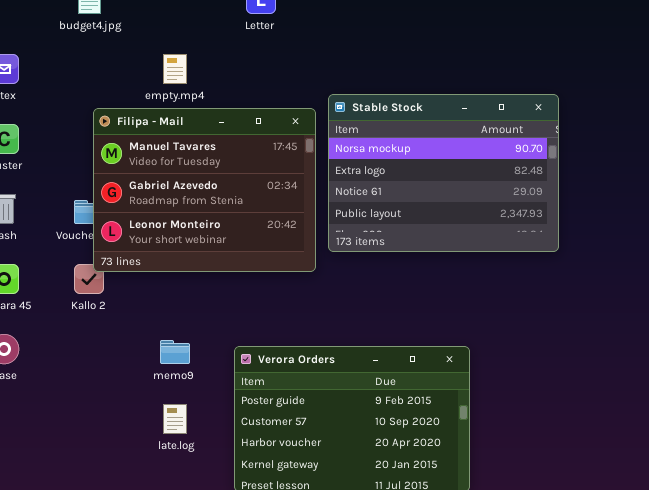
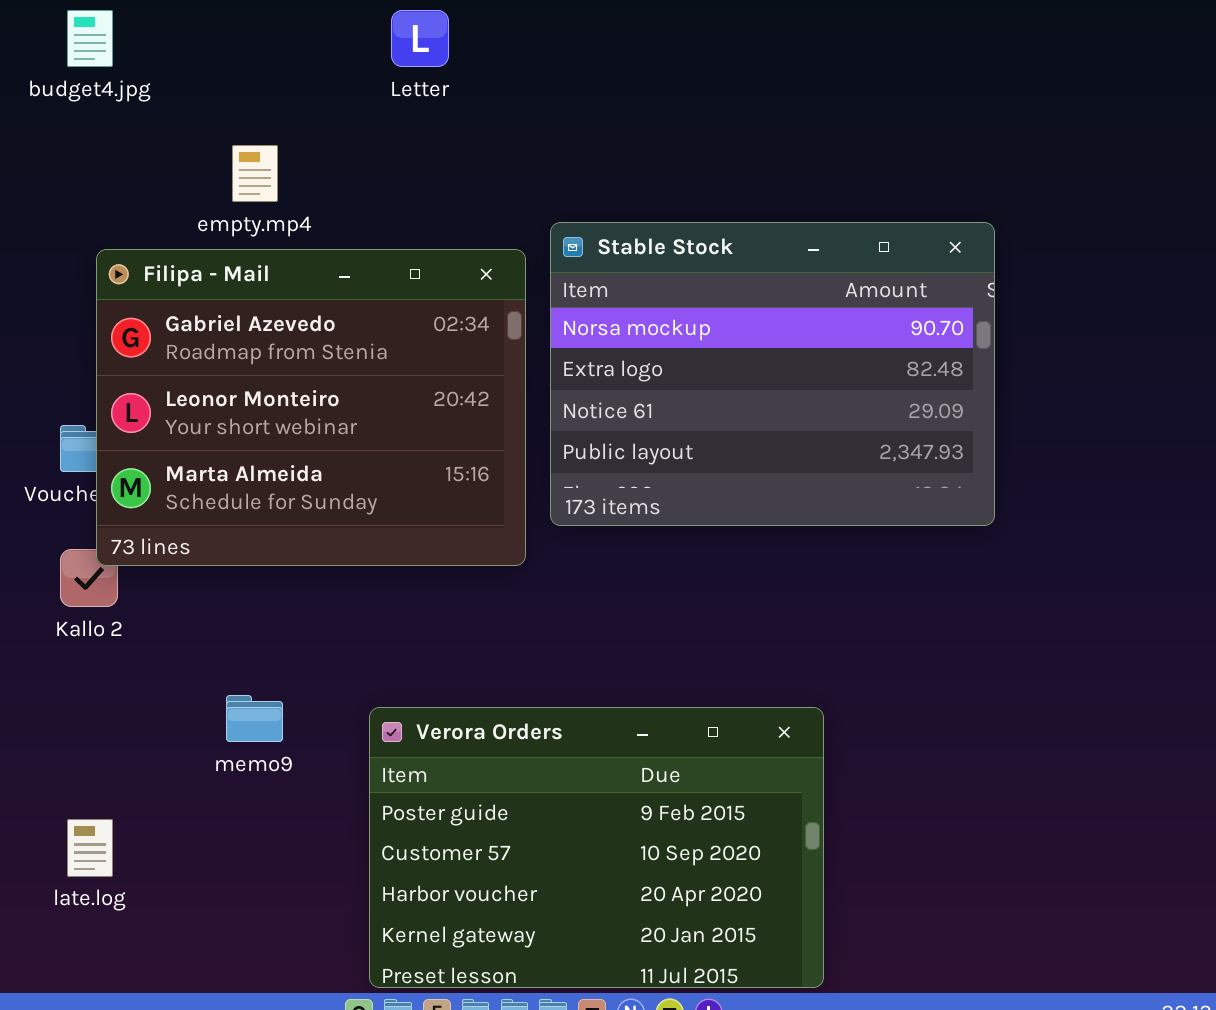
Filipa - Mail: [93,108,316,272] -> [96,249,526,566], scrolled down 1 row
late.log: [163,404,187,434] -> [67,819,113,877], moved

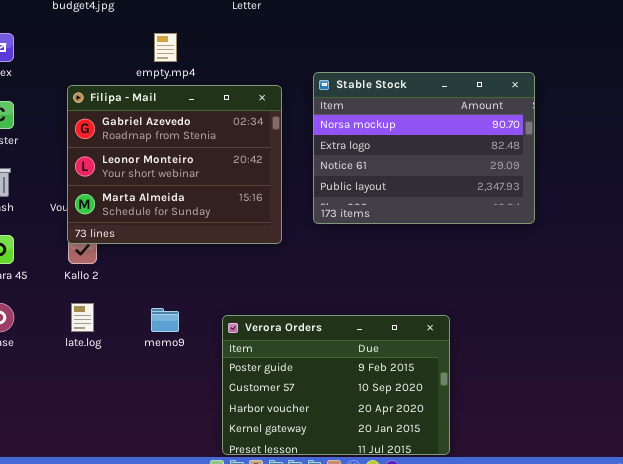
Filipa - Mail: [96,249,526,566] -> [67,85,282,244], moved
late.log: [67,819,113,877] -> [71,303,94,332], moved

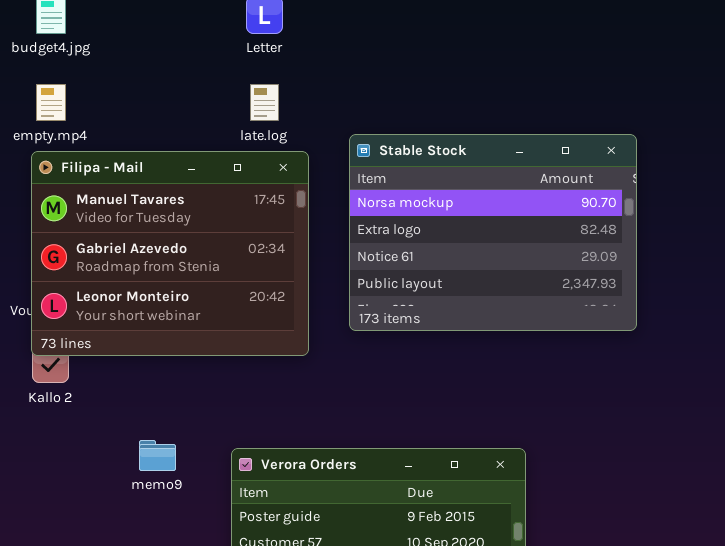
empty.mp4: [154,33,177,62] -> [36,84,66,121], moved
Filipa - Mail: [67,85,282,244] -> [31,151,309,356], scrolled up 1 row
late.log: [71,303,94,332] -> [250,84,279,121], moved

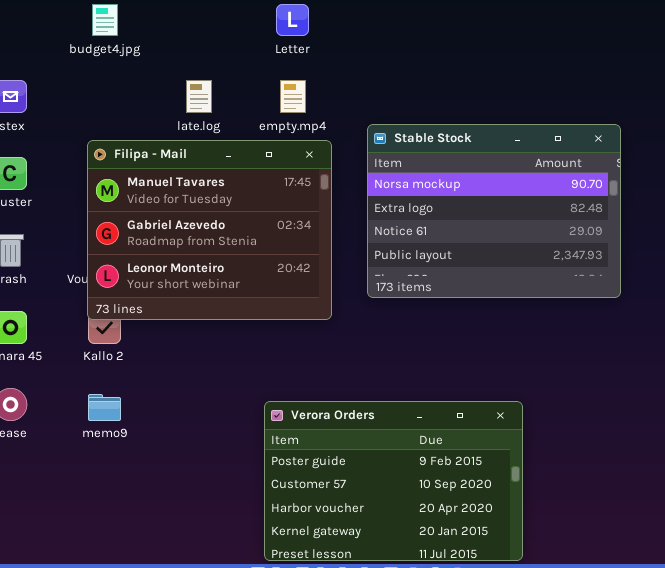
empty.mp4: [36,84,66,121] -> [280,80,306,113], moved
late.log: [250,84,279,121] -> [186,80,212,113], moved
memo9: [139,440,176,471] -> [88,394,121,421], moved

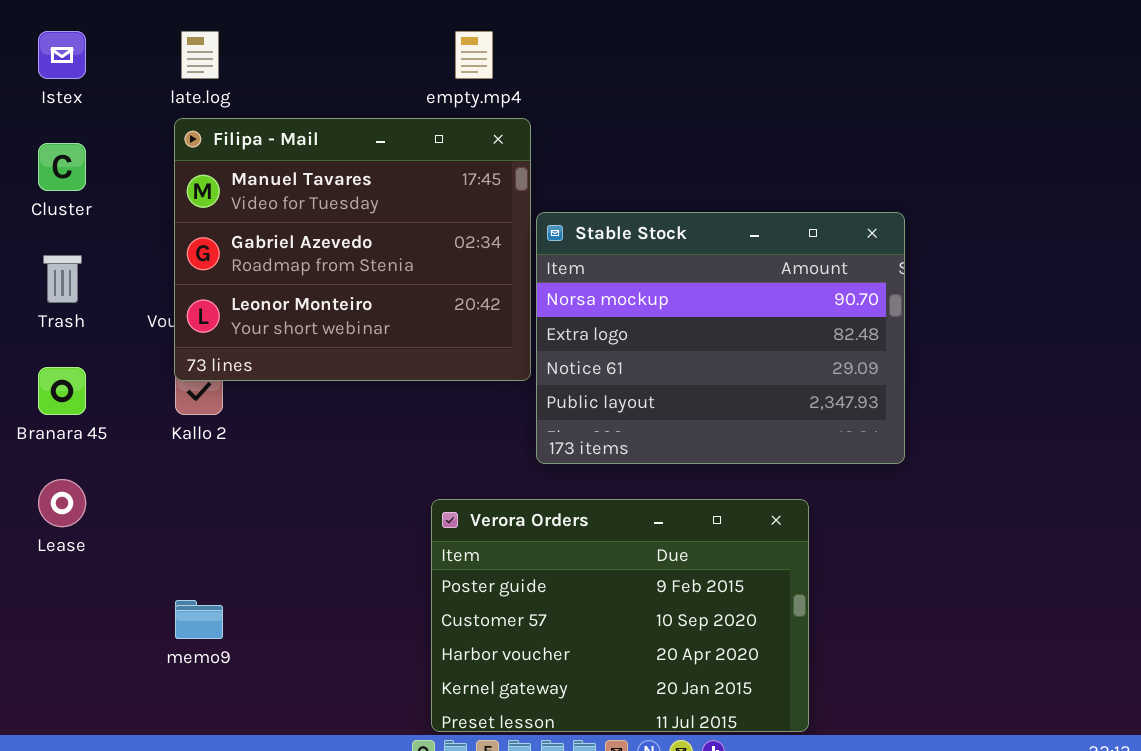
late.log: [186,80,212,113] -> [181,31,219,79], moved
Stable Stock: [367,124,621,298] -> [536,212,905,464], moved
memo9: [88,394,121,421] -> [175,600,223,639], moved

